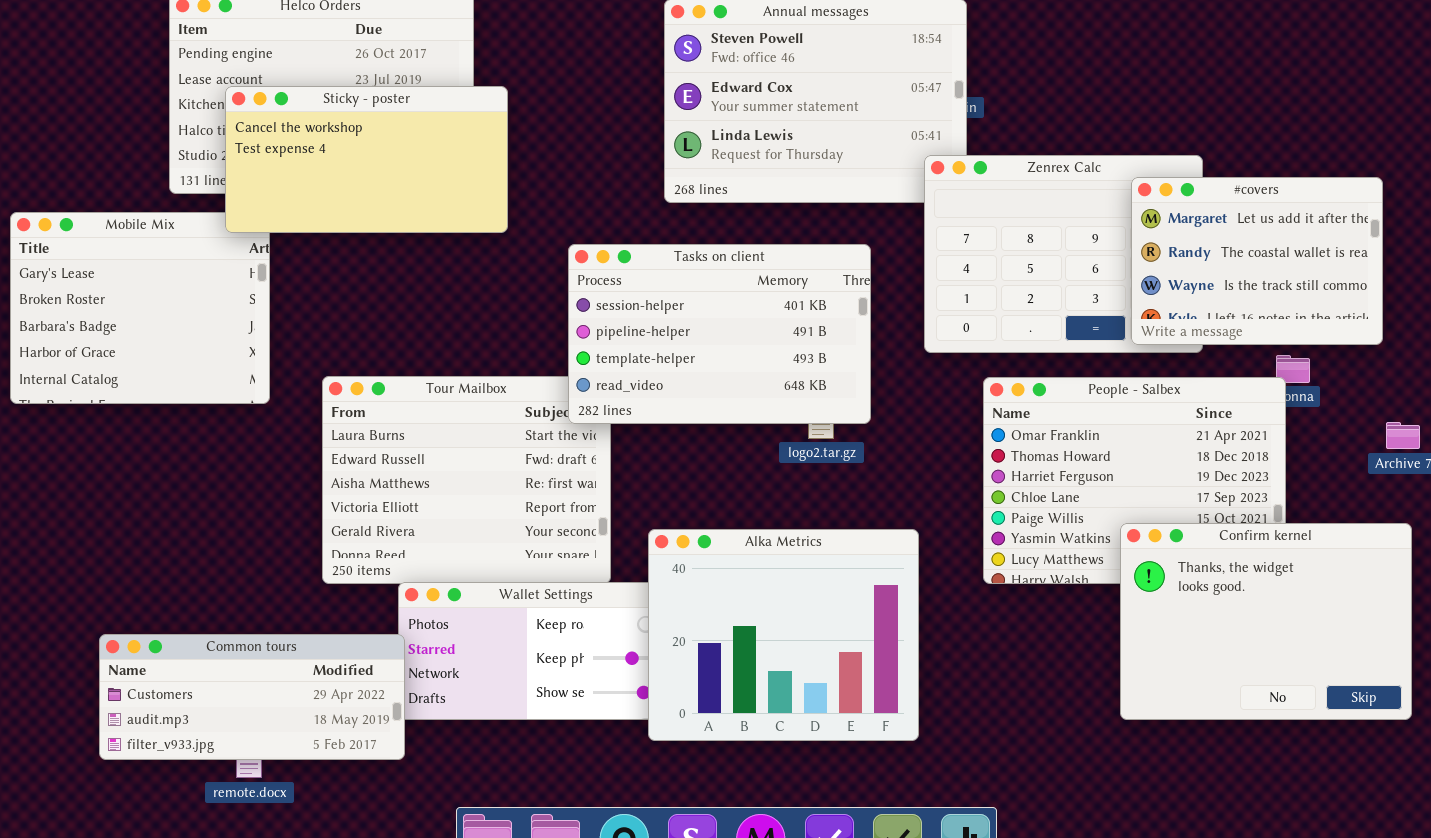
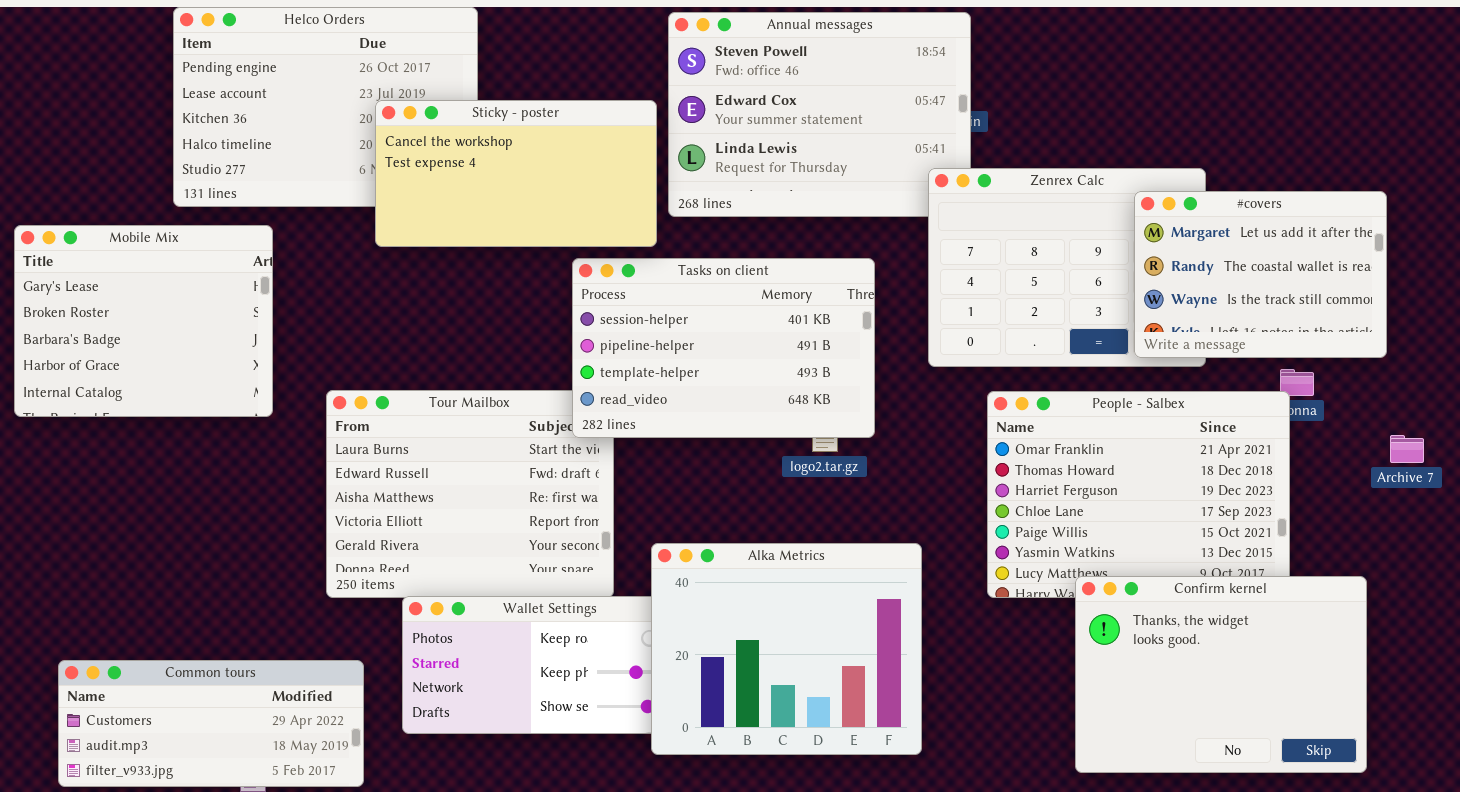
Sticky - poster: [225,86,508,233] -> [375,100,657,247], moved
Confirm kernel: [1120,523,1412,720] -> [1075,576,1367,773], moved
Common tours: [99,634,405,760] -> [58,660,364,787], moved

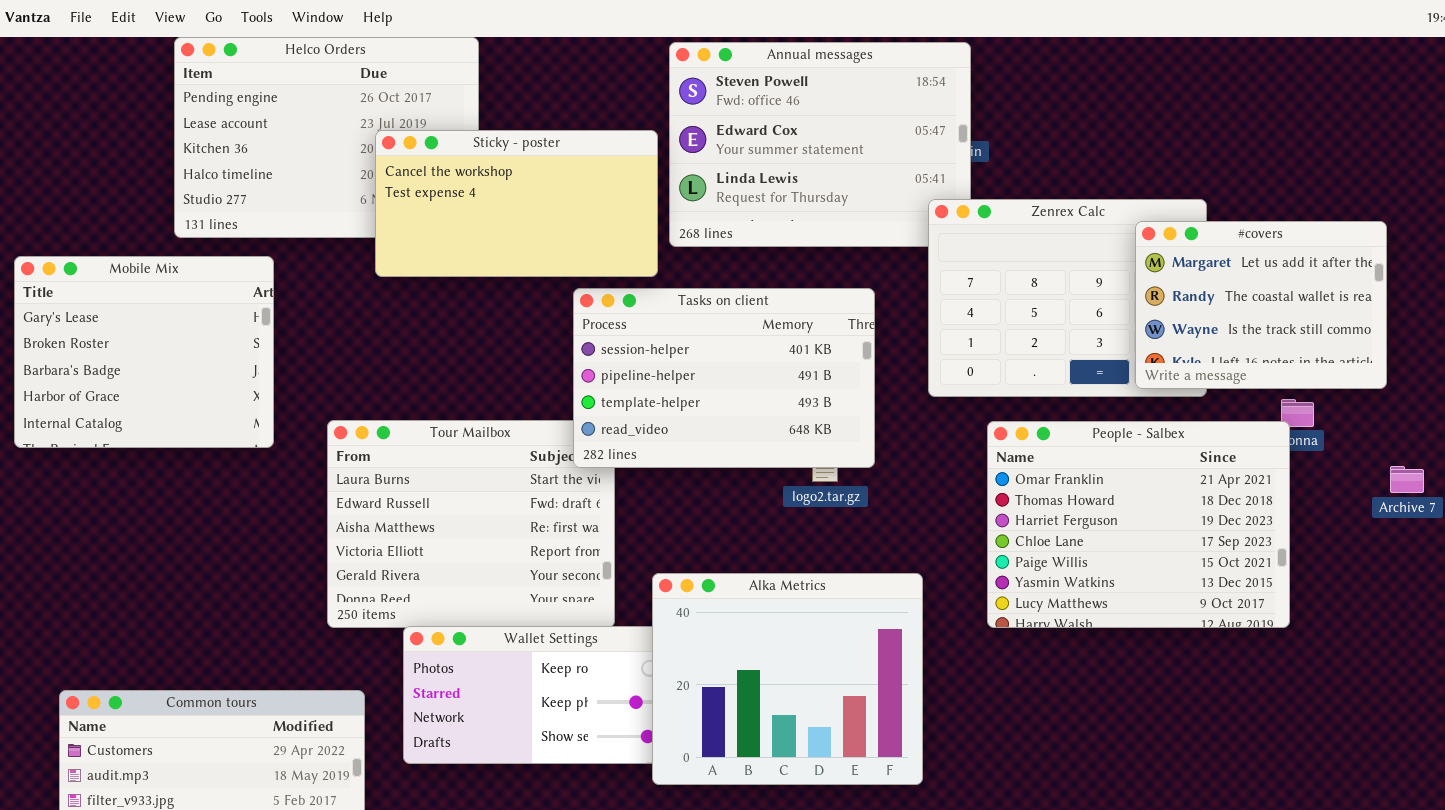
Confirm kernel: [1075,576,1367,773] -> none, closed

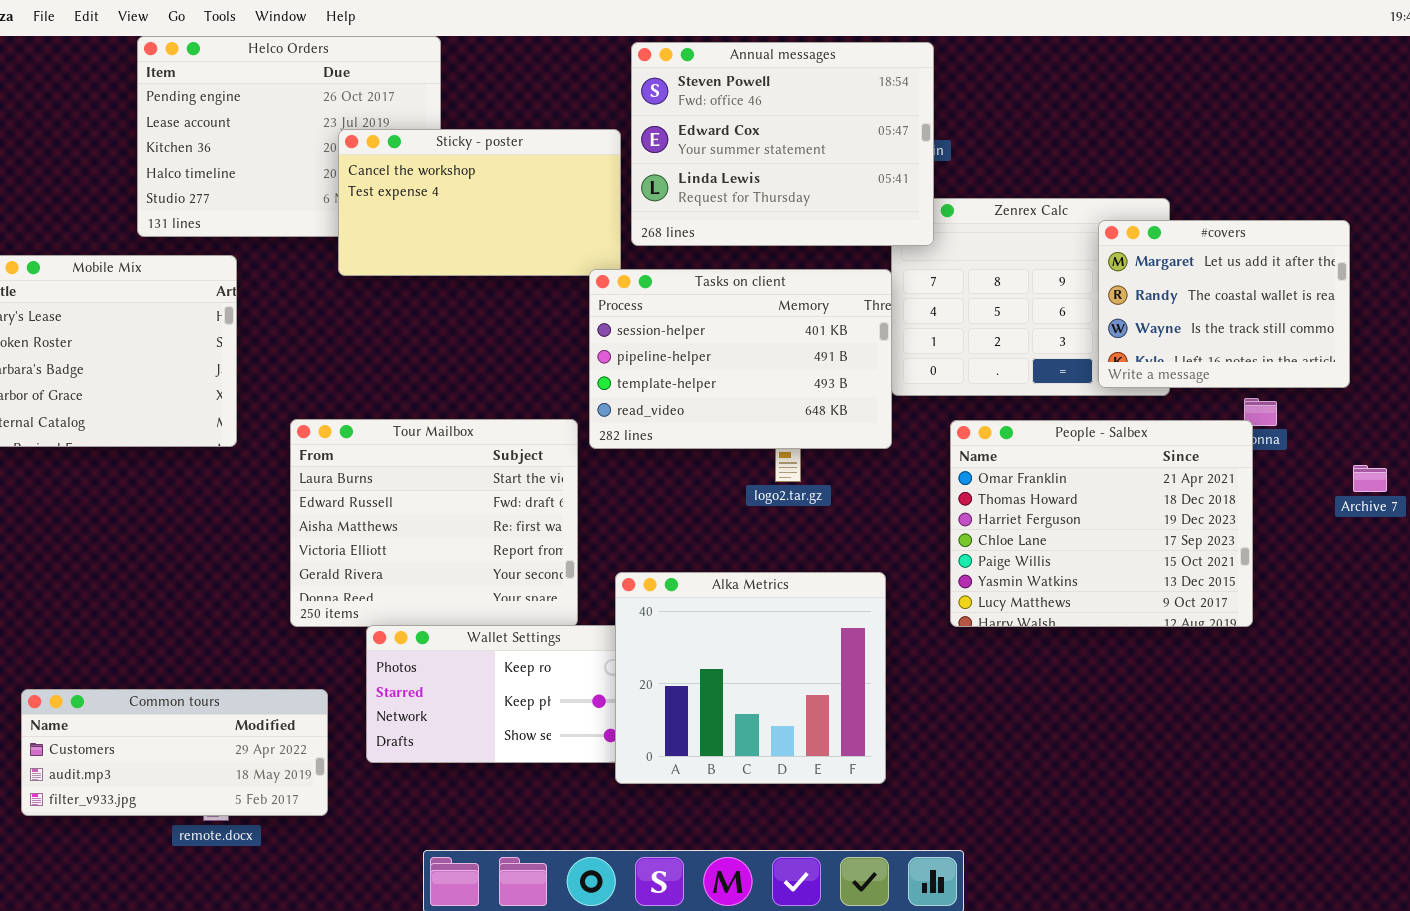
Annual messages: [669,42,971,247] -> [631,42,934,246], raised
Tasks on client: [573,288,875,468] -> [589,269,892,449], moved

